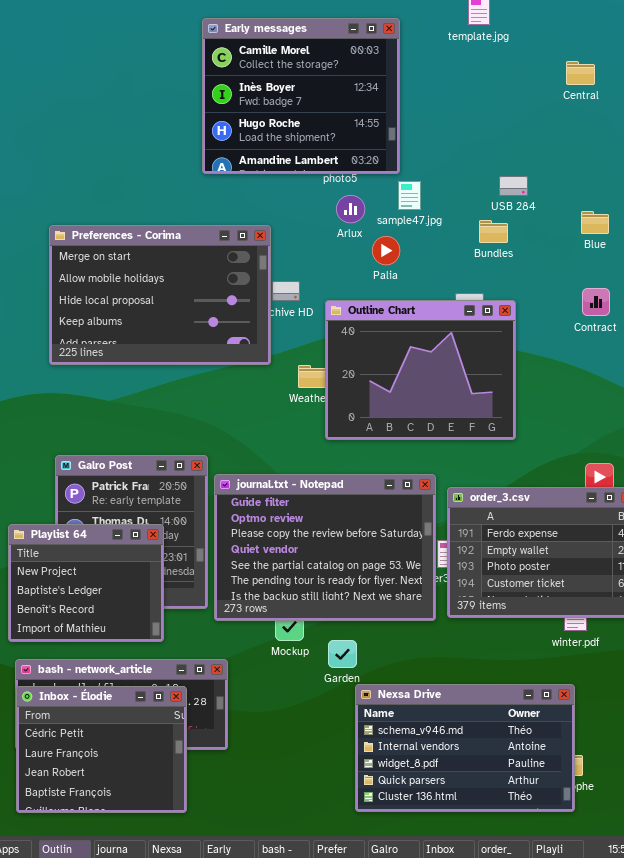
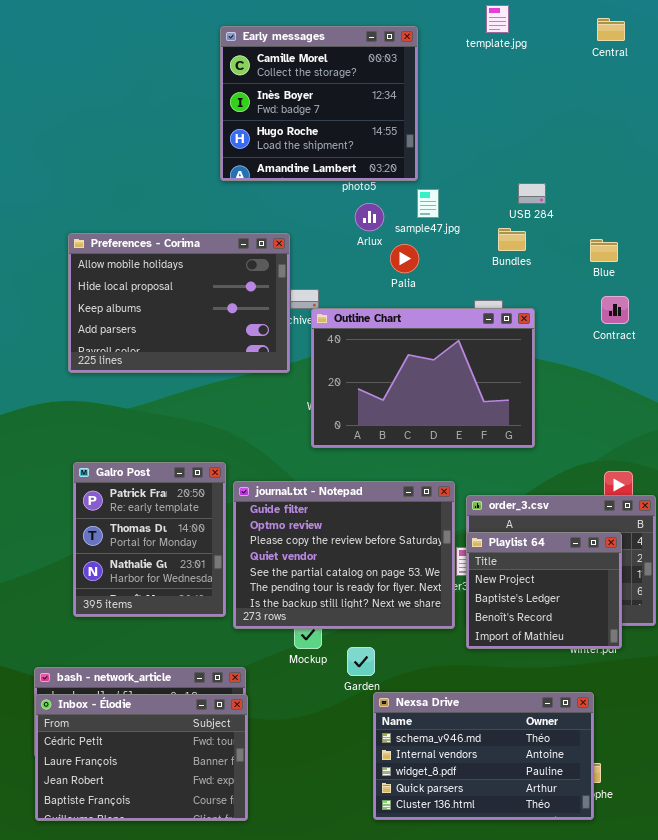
Central: [566,61,595,85] -> [597,18,625,41], moved
Blue: [581,211,609,234] -> [590,239,618,262], moved
Preferences - Corima: [49,225,271,365] -> [68,233,290,373], scrolled down 1 row
Outline Chart: [325,300,516,440] -> [311,308,535,448], resized
Playlist 64: [8,524,164,642] -> [466,532,622,649], moved
Inbox - Élodie: [16,686,187,813] -> [35,694,248,821], resized

